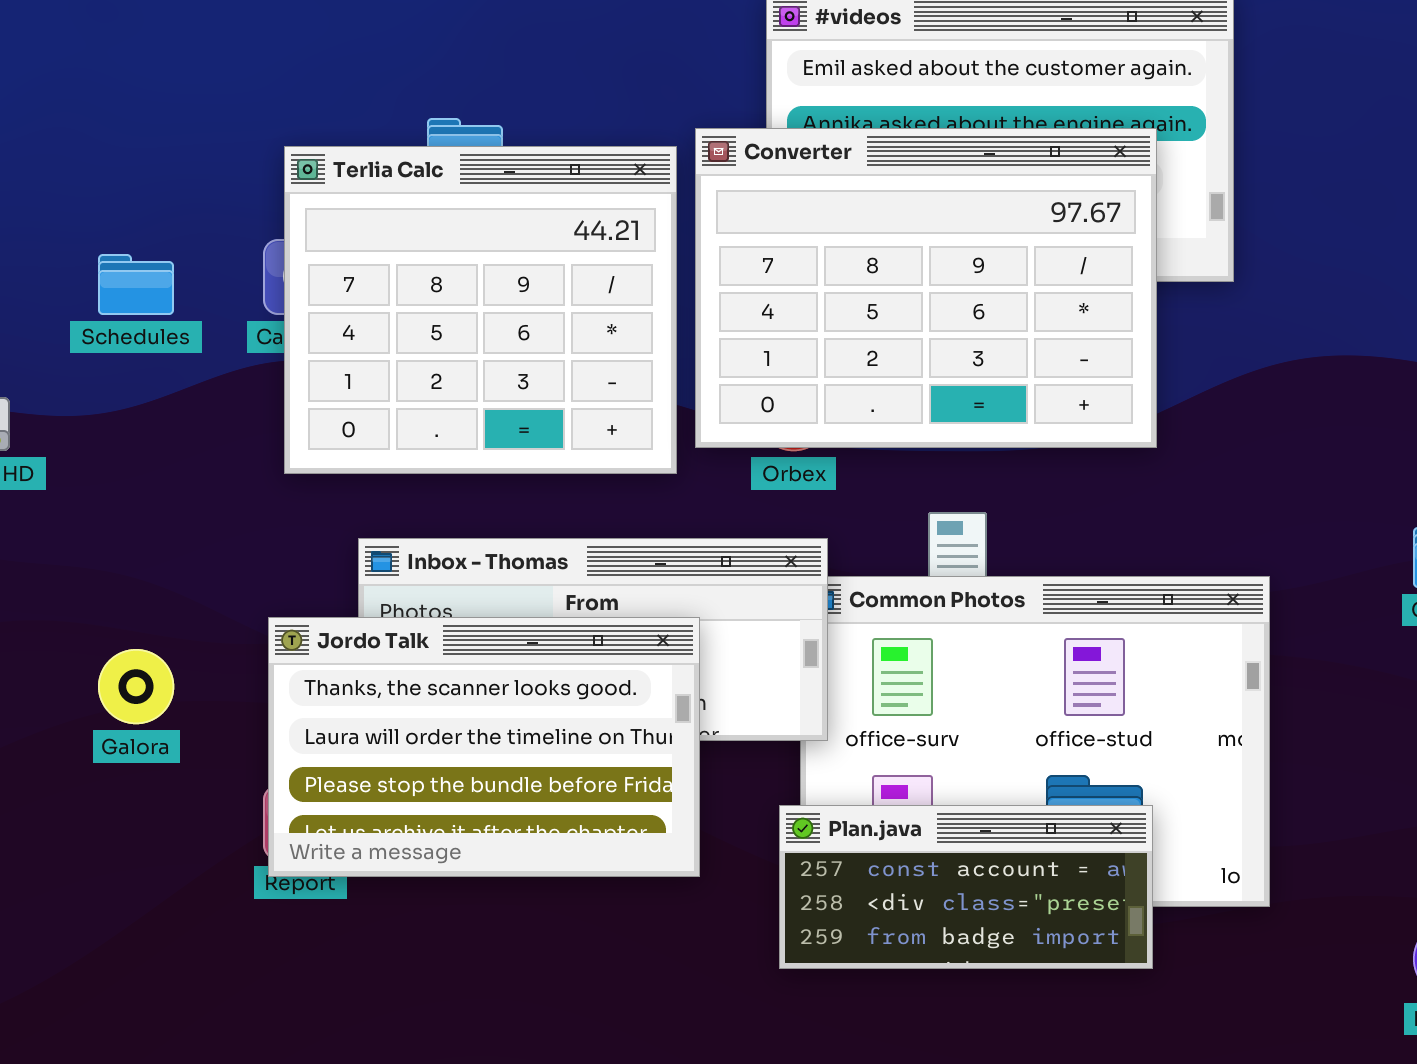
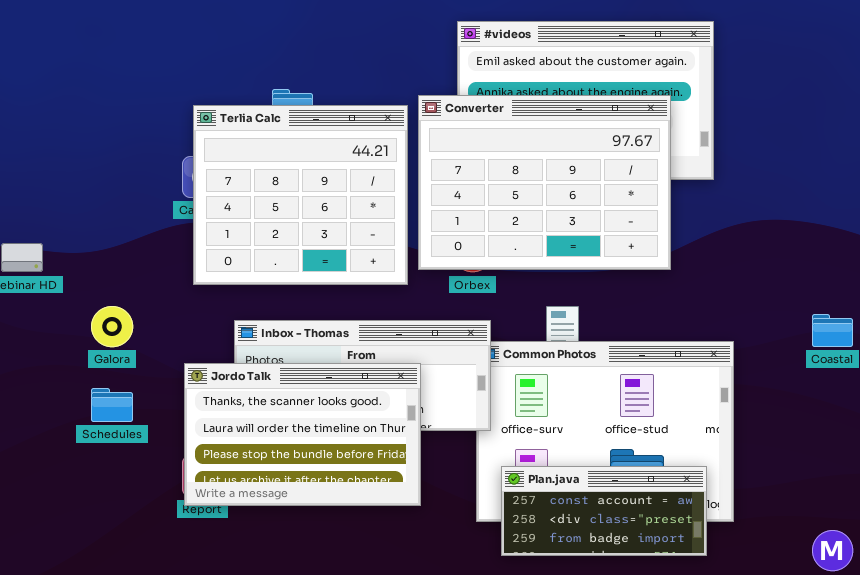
Schedules: [98,254,174,315] -> [91,388,133,422], moved
Galora: [98,649,174,724] -> [91,306,133,347], moved
Plan.java: [779,805,1153,969] -> [501,466,707,556], moved

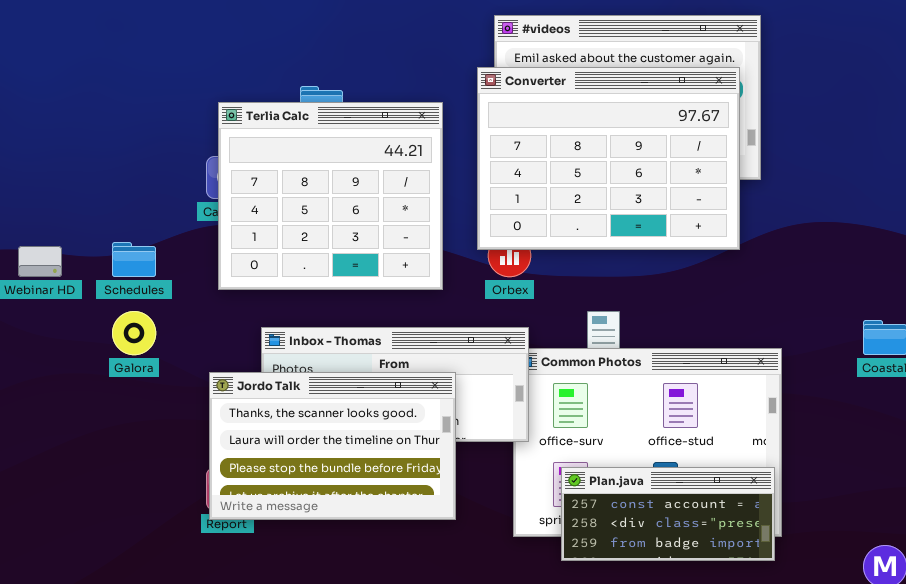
Converter: [418,95,671,270] -> [477,67,740,250], moved
Schedules: [91,388,133,422] -> [112,242,156,277], moved
Plan.java: [501,466,707,556] -> [561,467,775,561], moved

